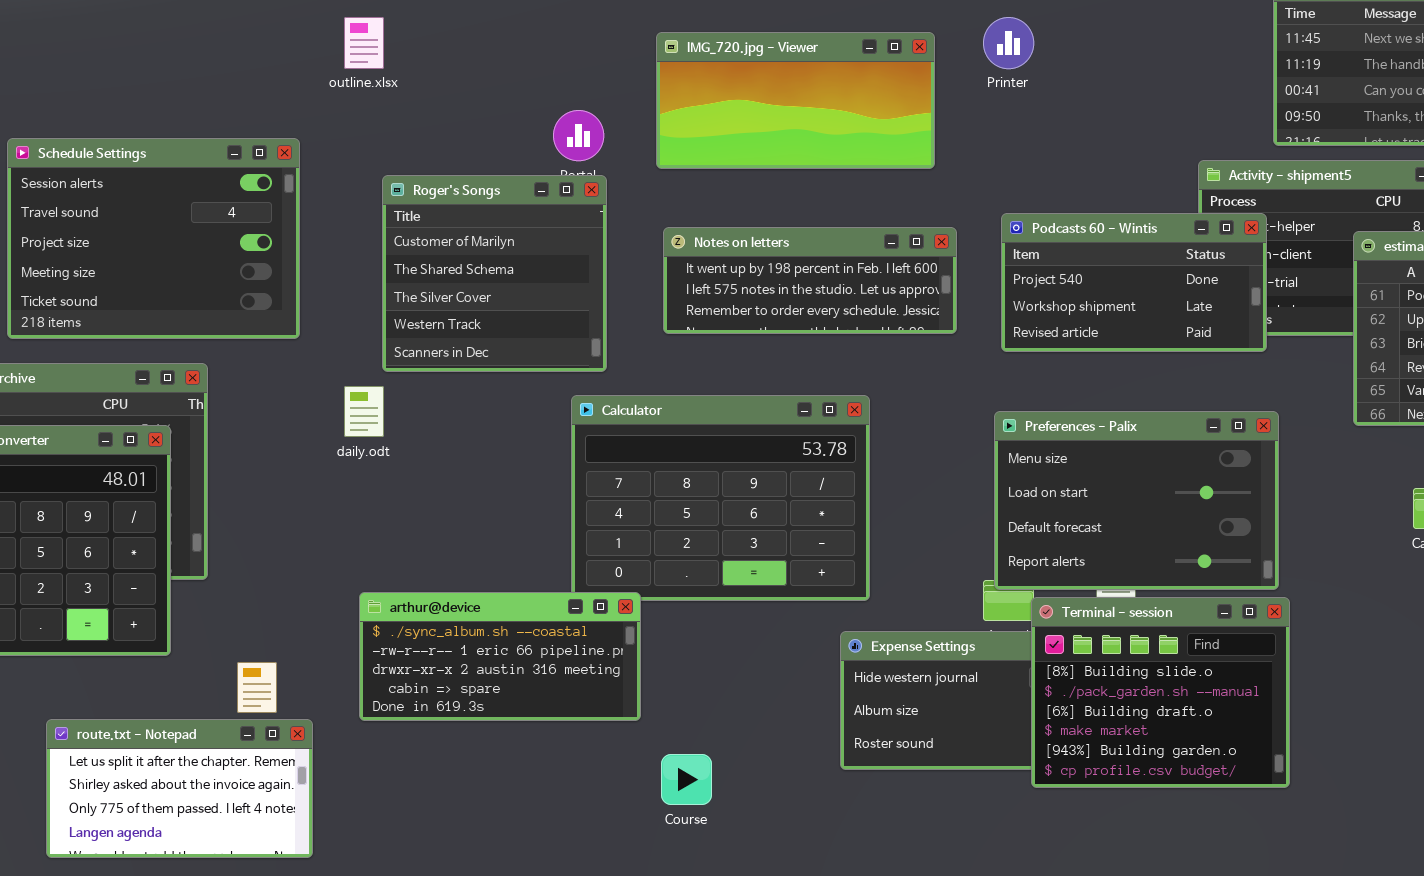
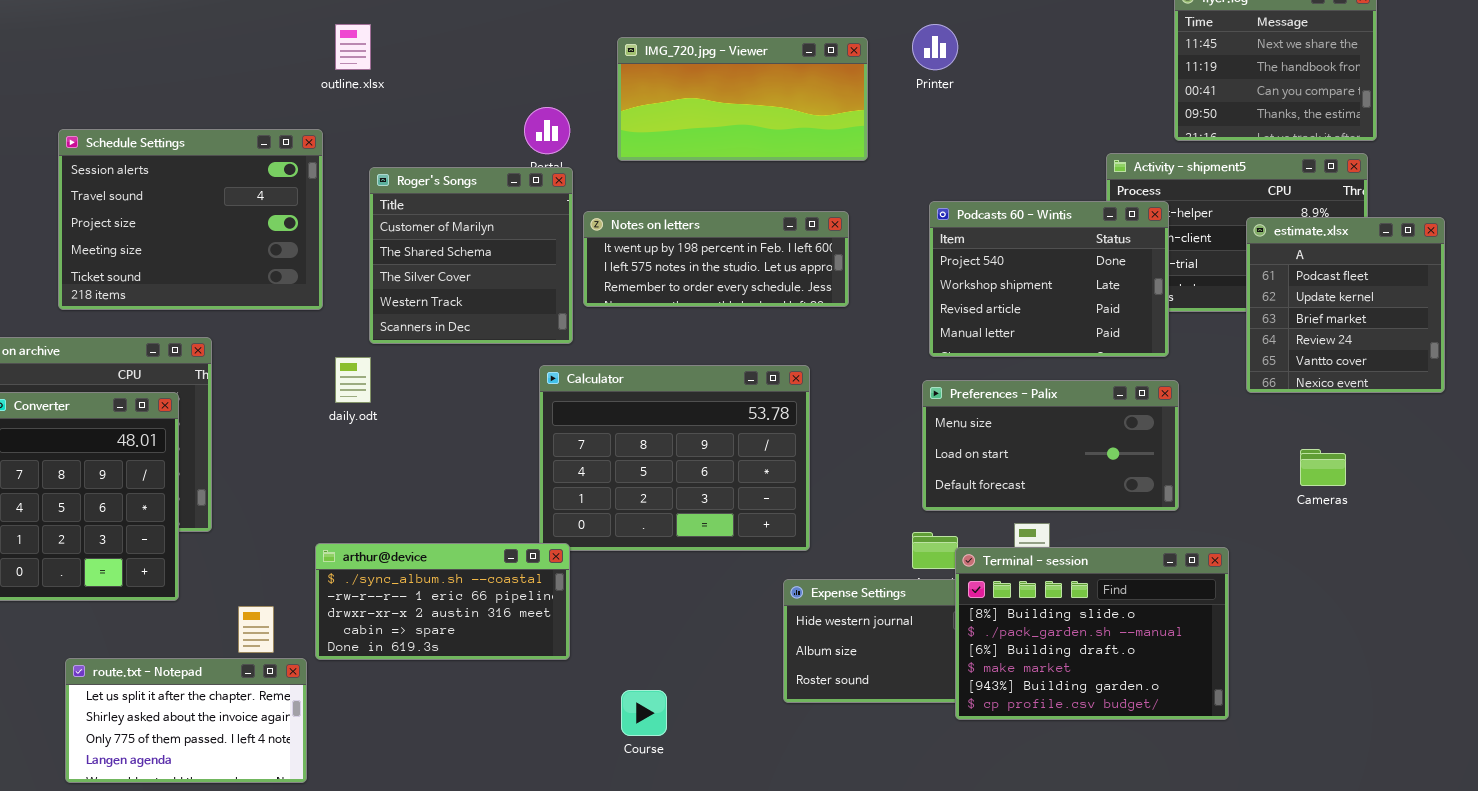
Schedule Settings: [7,138,300,339] -> [58,129,323,310], moved
Podcasts 60 - Wintis: [1001,213,1267,352] -> [929,201,1169,357], resized
Notes on letters: [663,227,957,334] -> [583,211,849,307], moved
Preferences - Palix: [994,411,1279,590] -> [922,380,1179,511], resized
arthur@device: [359,592,641,721] -> [315,543,570,660], moved
Terminal - session: [1031,597,1290,788] -> [955,547,1229,720], resized

